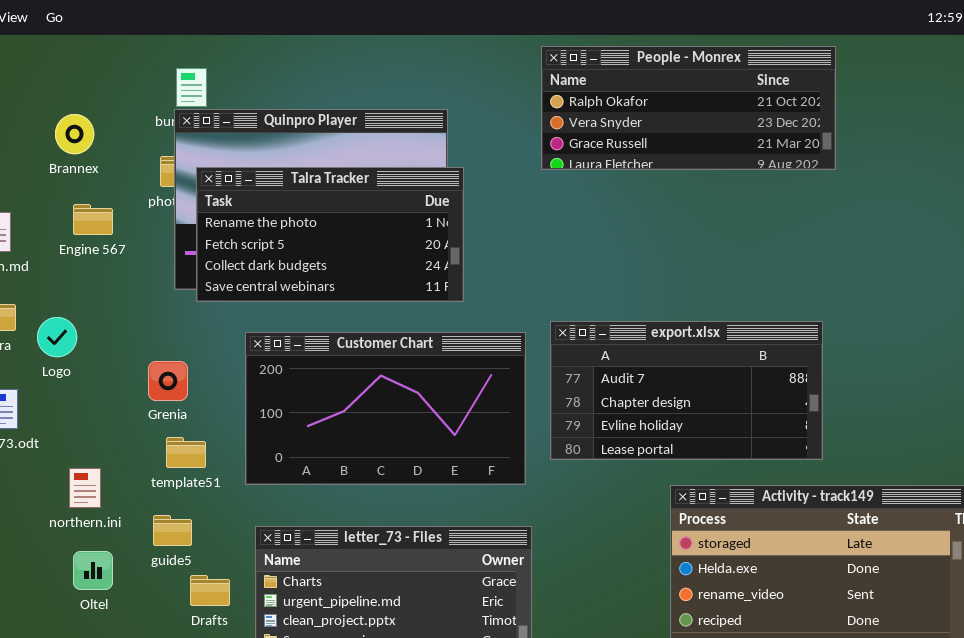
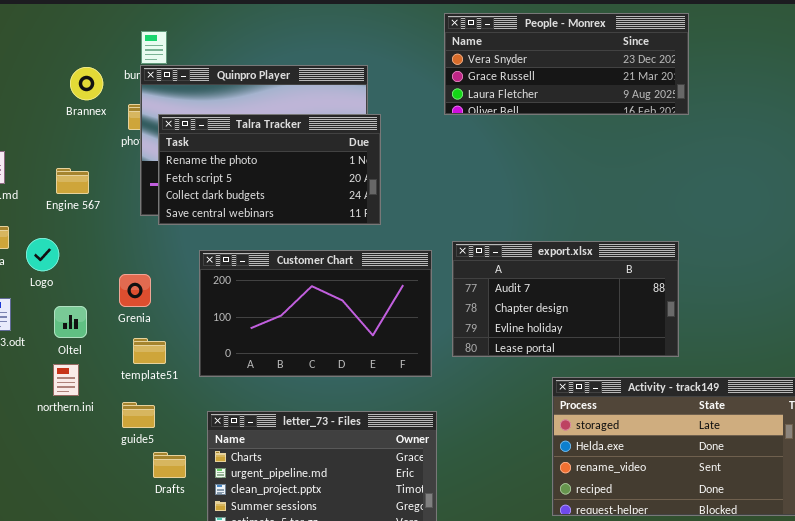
People - Monrex: [541,46,836,170] -> [444,13,689,115], scrolled down 1 row
Brannex: [55,114,94,154] -> [70,67,103,100], moved
Engine 567: [73,204,113,235] -> [56,168,89,194], moved
Oltel: [73,551,113,590] -> [54,306,87,338], moved

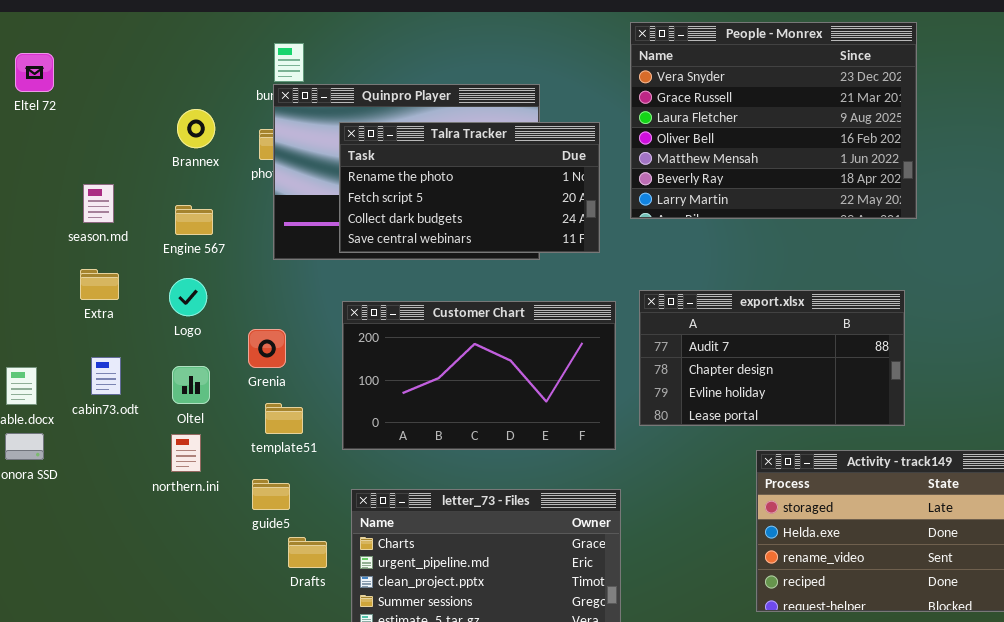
People - Monrex: [444,13,689,115] -> [630,22,917,219], resized
Brannex: [70,67,103,100] -> [177,109,215,148], moved
Talra Tracker: [158,114,381,225] -> [339,122,600,253], moved
Logo: [26,238,59,271] -> [169,278,207,316], moved

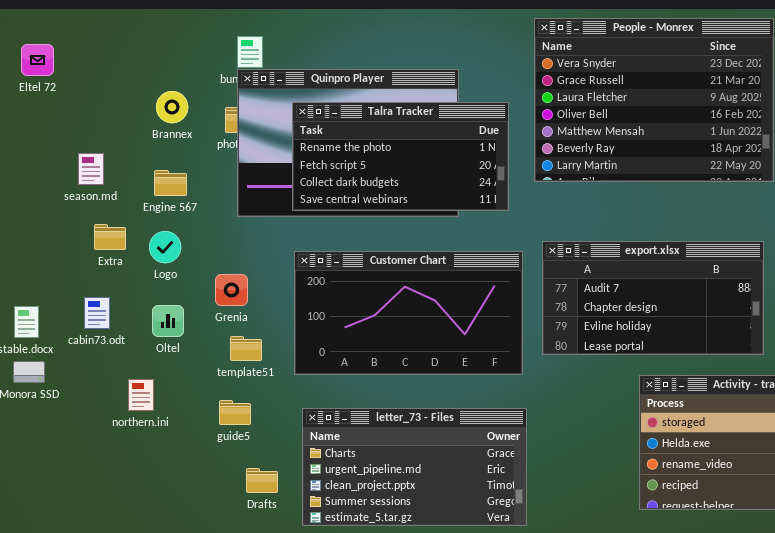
Extra: [80,269,119,300] -> [94,224,126,250], moved
northern.ini: [171,434,201,472] -> [128,379,154,411], moved
Drafts: [288,537,327,568] -> [246,468,278,493], moved

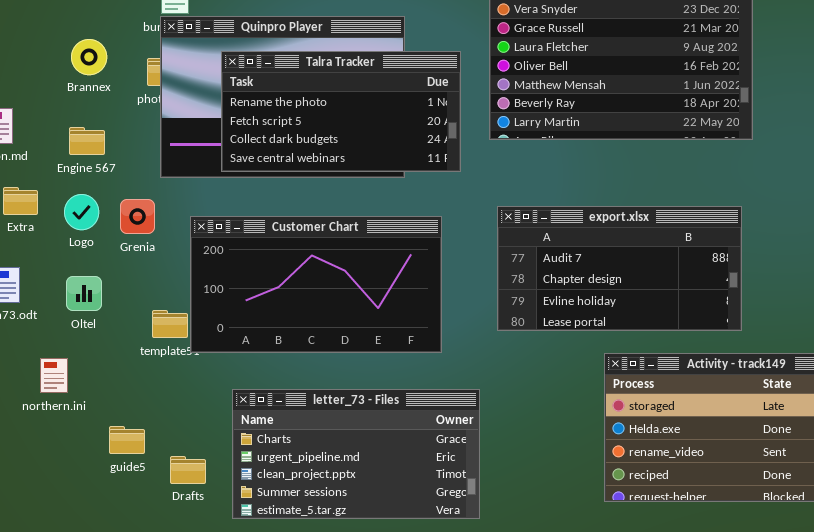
Customer Chart: [294,251,523,375] -> [190,216,442,353], moved
Grenia: [215,274,248,306] -> [120,199,155,234], moved
guide5: [219,400,251,425] -> [109,426,145,454], moved

